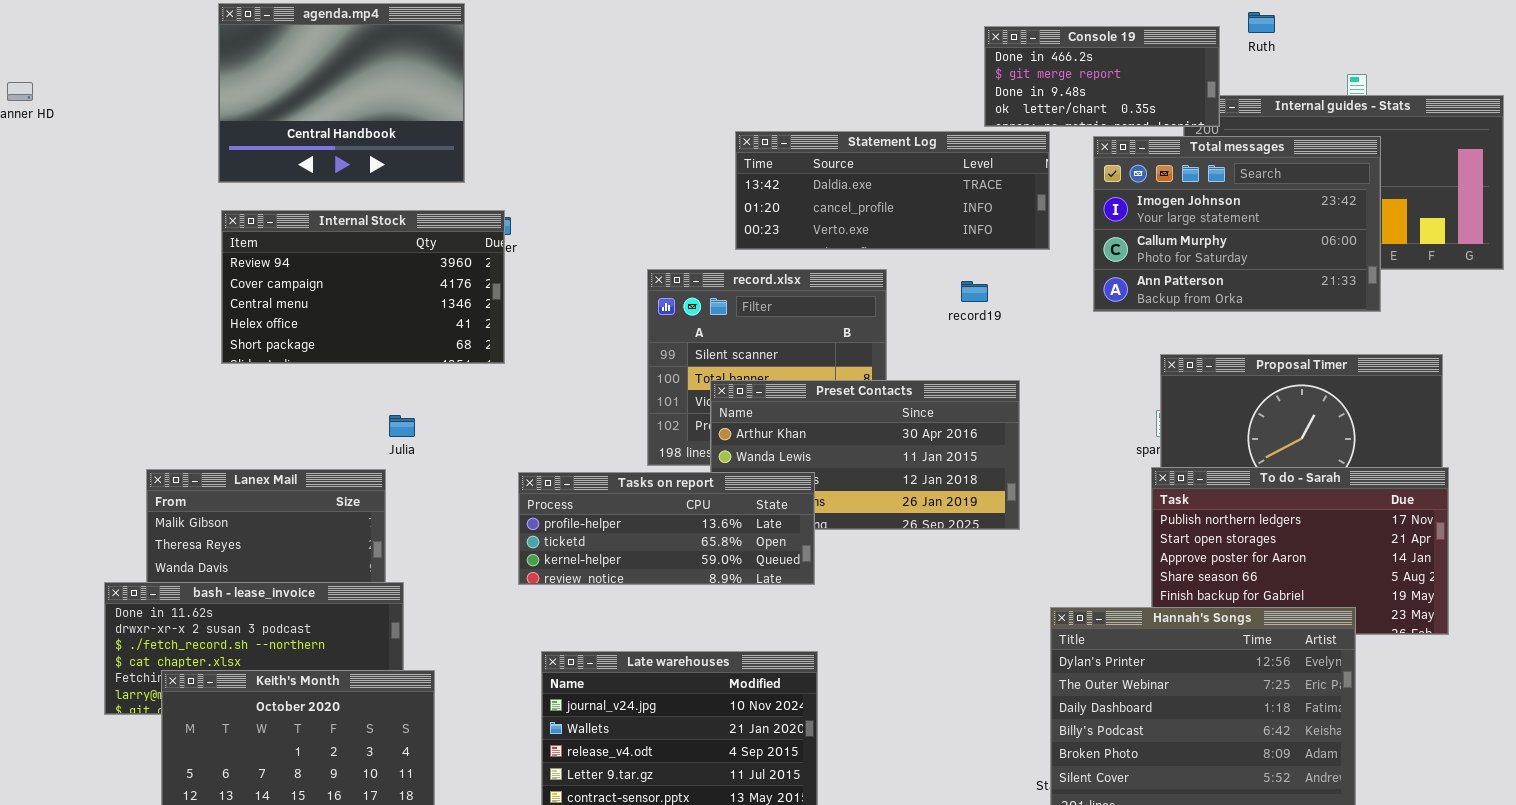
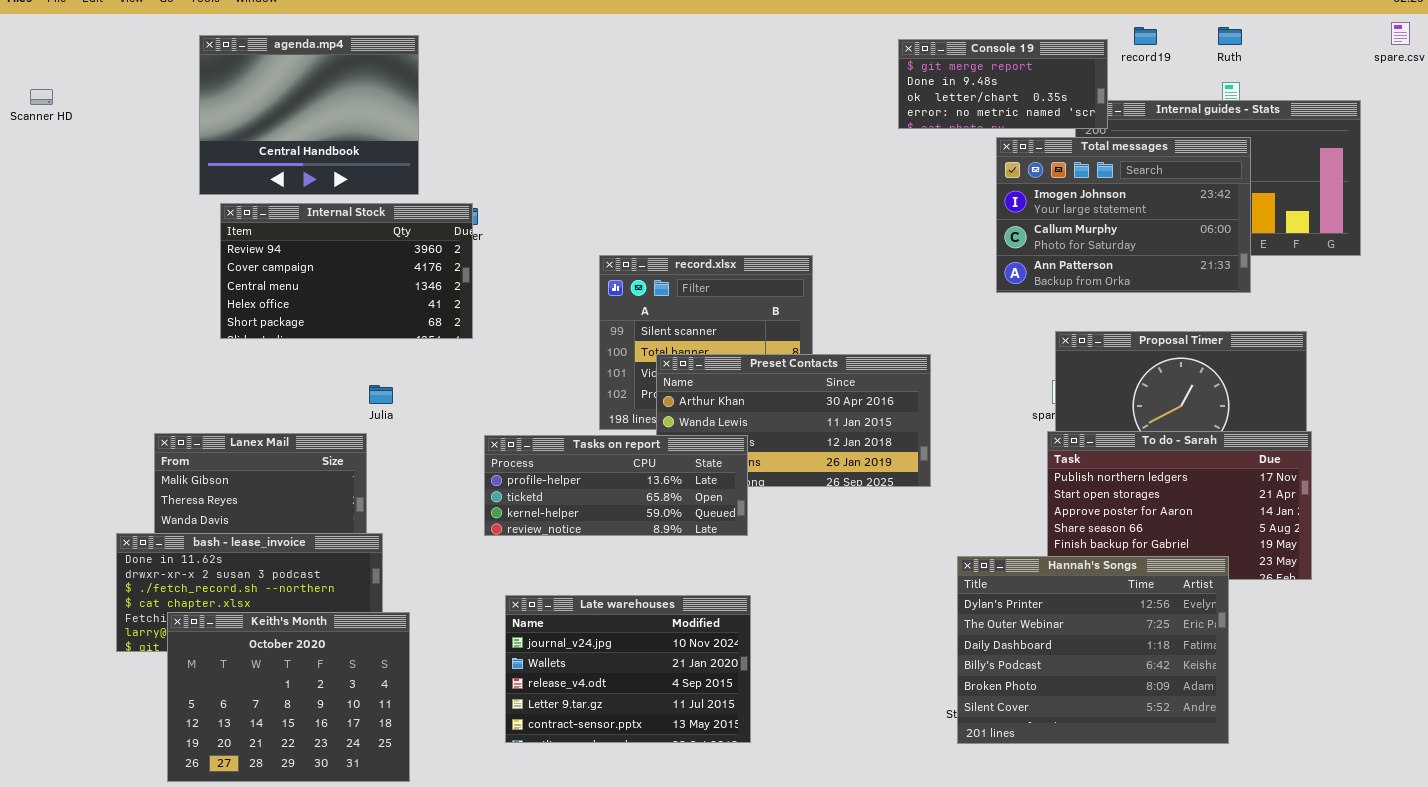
agenda.mp4: [218,3,465,183] -> [199,35,419,195], moved
Ruth: [1248,12,1275,33] -> [1218,27,1242,45], moved
Console 19: [984,26,1220,127] -> [898,39,1108,129], scrolled down 1 row
Statement Log: [735,131,1050,250] -> none, closed
record19: [961,281,988,302] -> [1134,27,1157,45], moved

